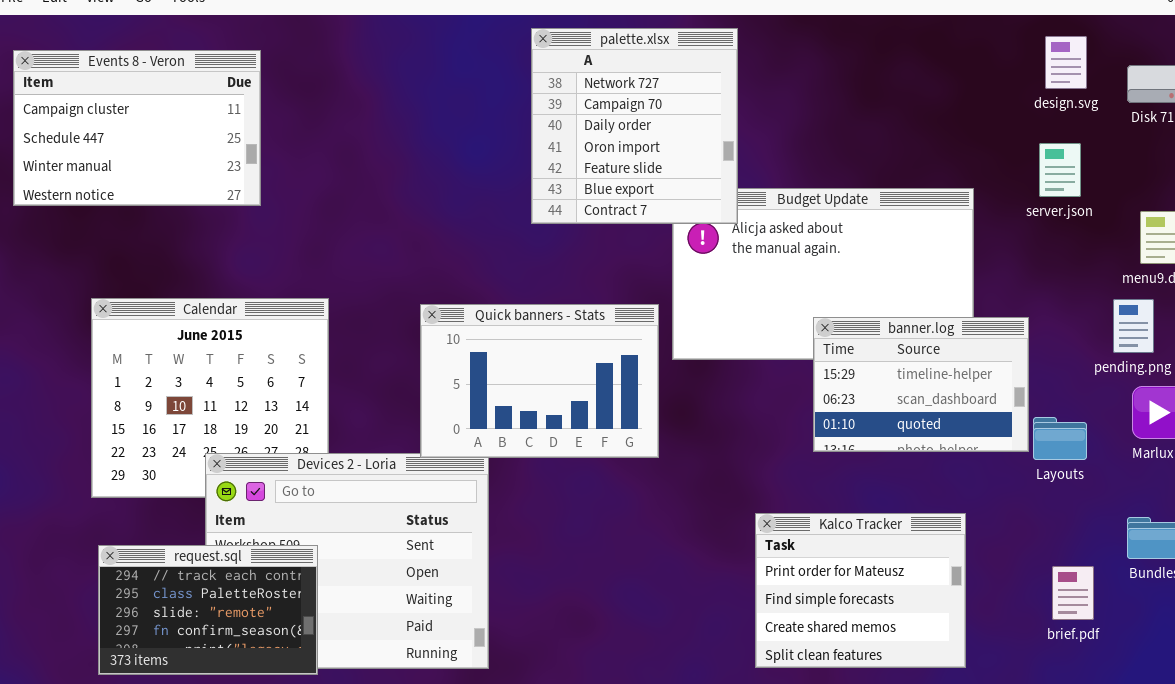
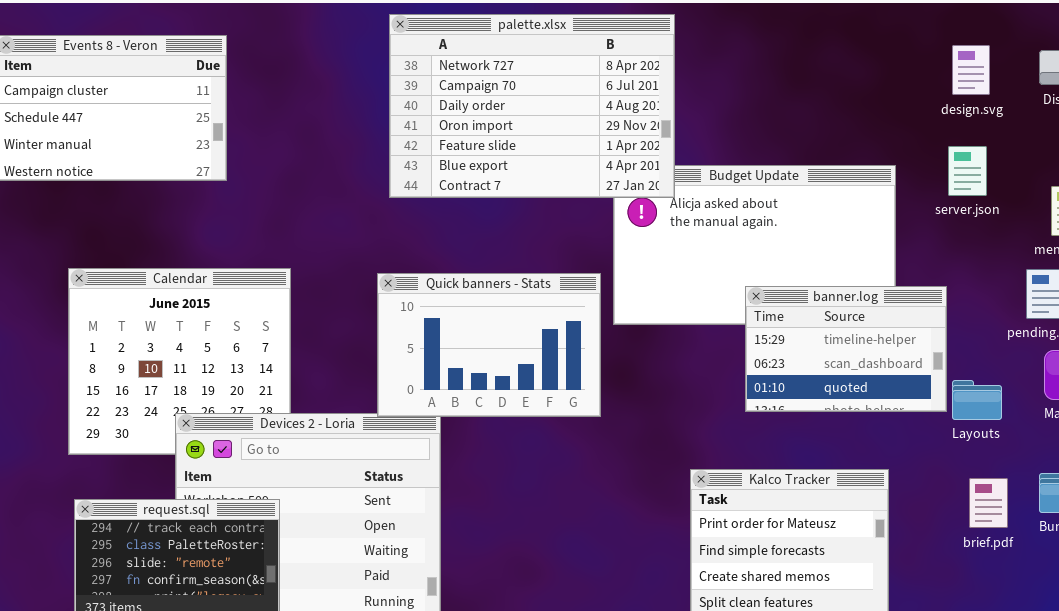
palette.xlsx: [531,28,738,224] -> [389,14,675,198], resized
design.svg: [1045,36,1087,89] -> [952,45,990,95], moved
server.json: [1039,143,1081,197] -> [948,146,987,196], moved
brief.pdf: [1052,566,1094,620] -> [969,478,1008,528], moved

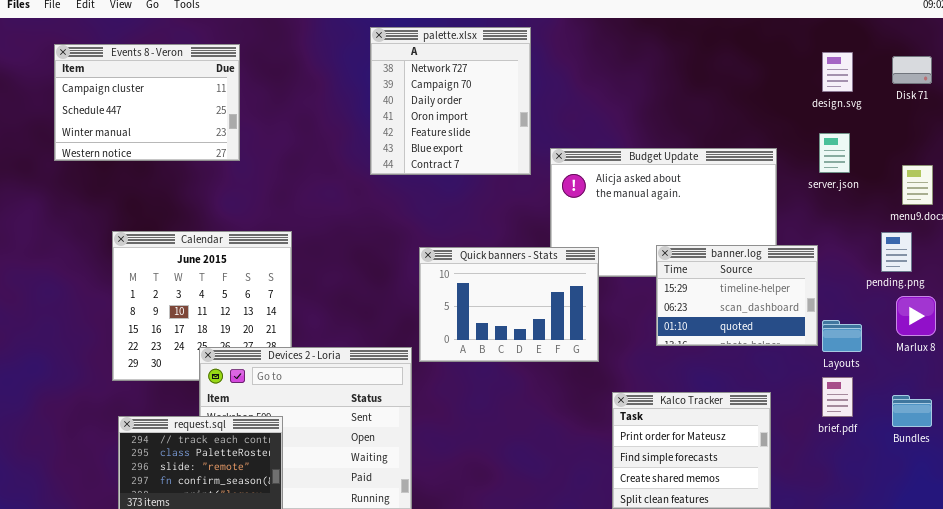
palette.xlsx: [389,14,675,198] -> [370,27,531,175], resized
Quick banners - Stats: [377,273,601,417] -> [419,247,599,362], moved
brief.pdf: [969,478,1008,528] -> [822,377,853,417], moved

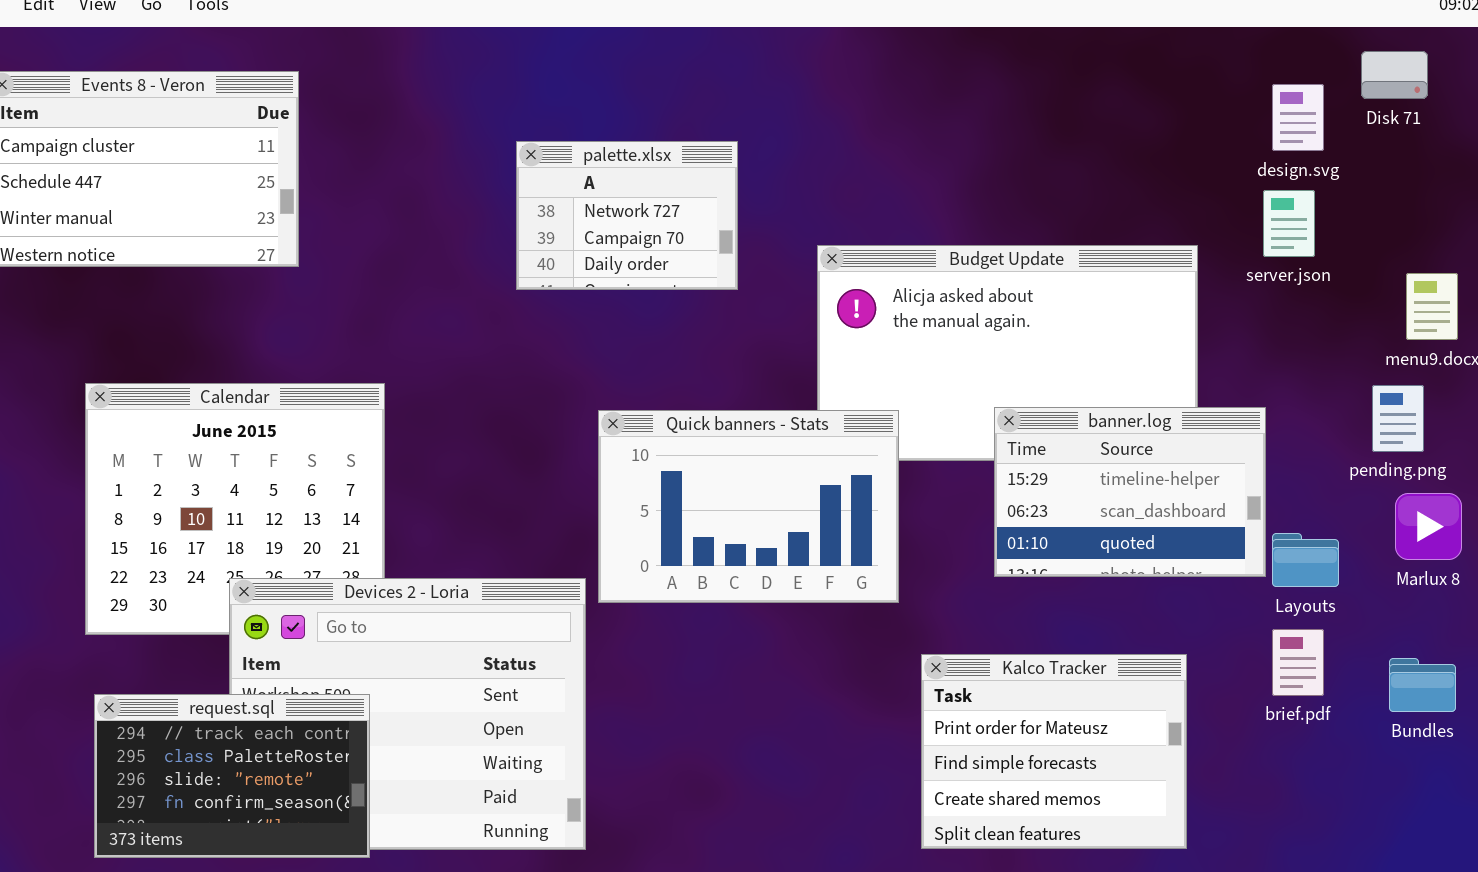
palette.xlsx: [370,27,531,175] -> [516,141,738,290], resized
Disk 71: [892,56,932,84] -> [1361,51,1428,99], moved
server.json: [819,133,850,173] -> [1263,190,1315,257], moved

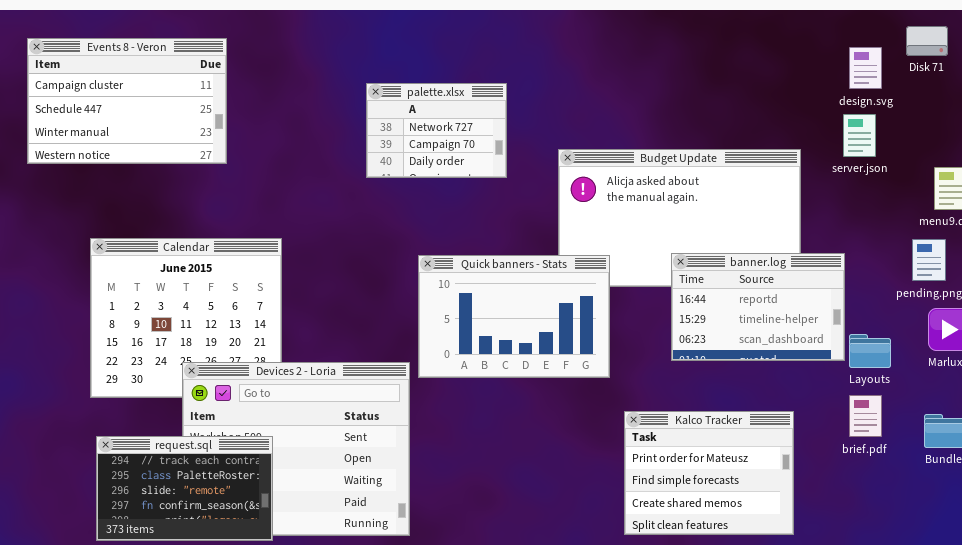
banner.log: [994,407,1266,577] -> [671,253,845,361], scrolled up 1 row

